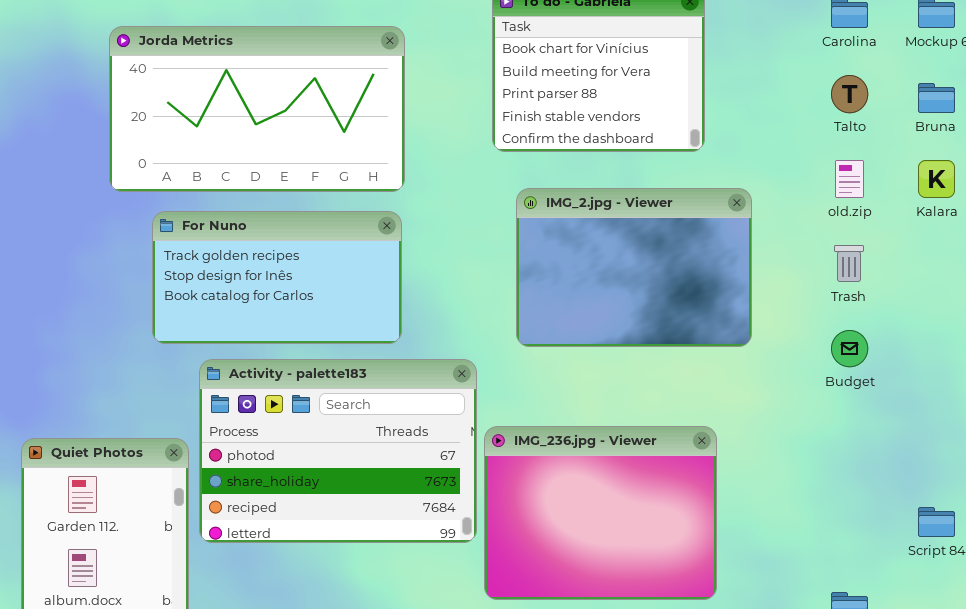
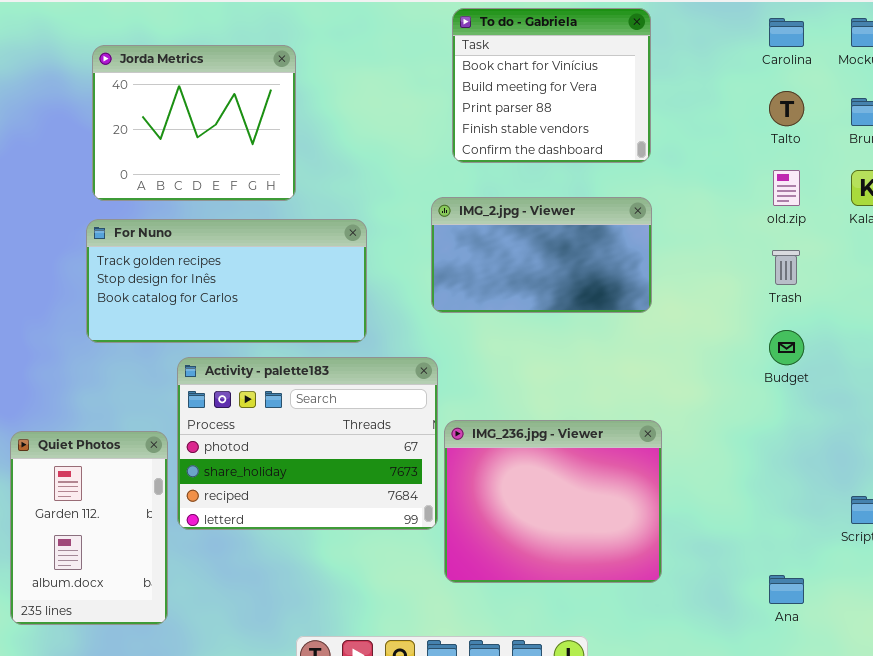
Jorda Metrics: [109,26,405,192] -> [92,45,296,201], resized
IMG_2.jpg - Viewer: [516,188,752,347] -> [431,197,652,313], moved, resized
For Nuno: [152,211,402,344] -> [86,219,367,343], resized

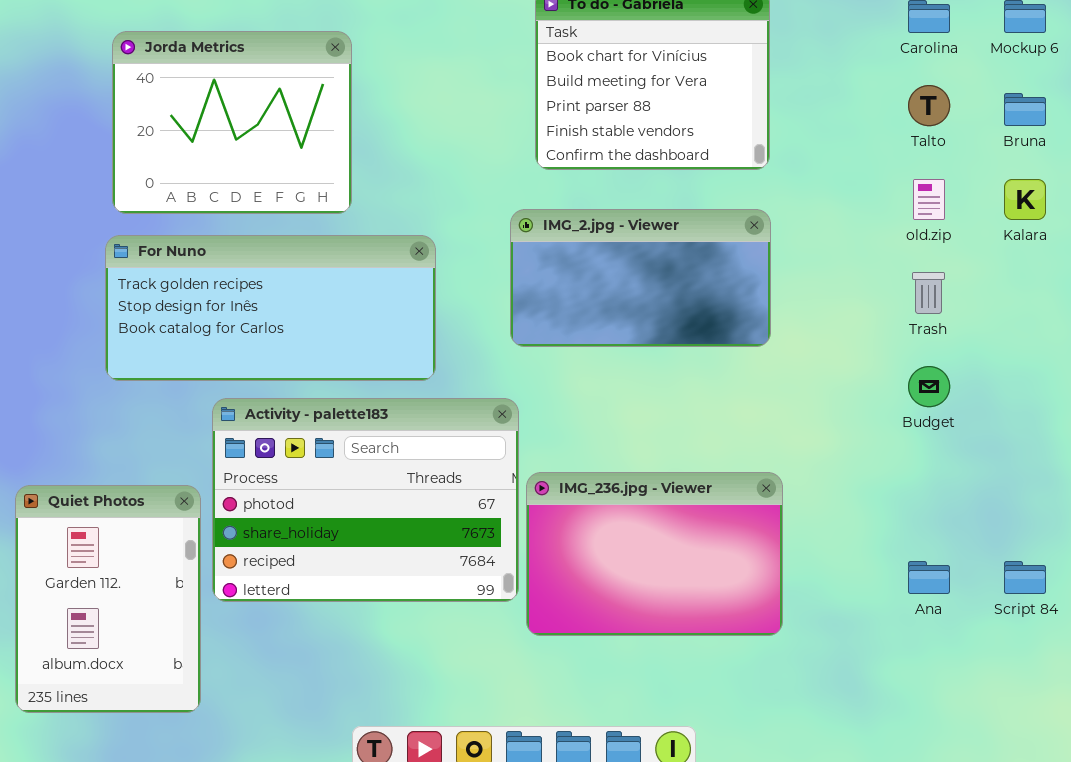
IMG_236.jpg - Viewer: [444,420,662,583] -> [526,472,783,636], resized
Ana: [769,575,804,604] -> [908,561,950,594], moved

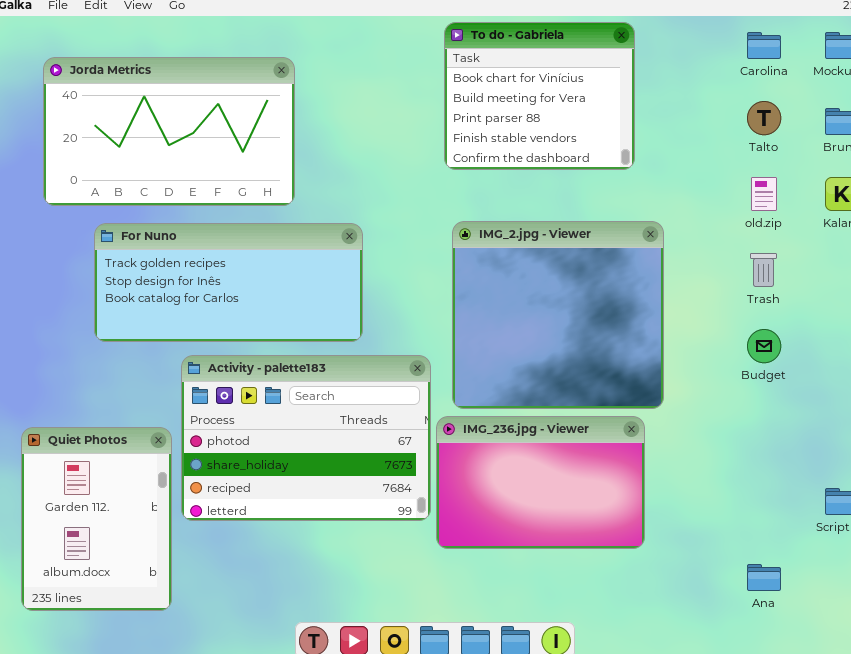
Jorda Metrics: [112,31,352,214] -> [43,57,295,206], resized
IMG_2.jpg - Viewer: [510,209,771,347] -> [452,221,664,409], moved, resized
Ana: [908,561,950,594] -> [747,564,781,591], moved

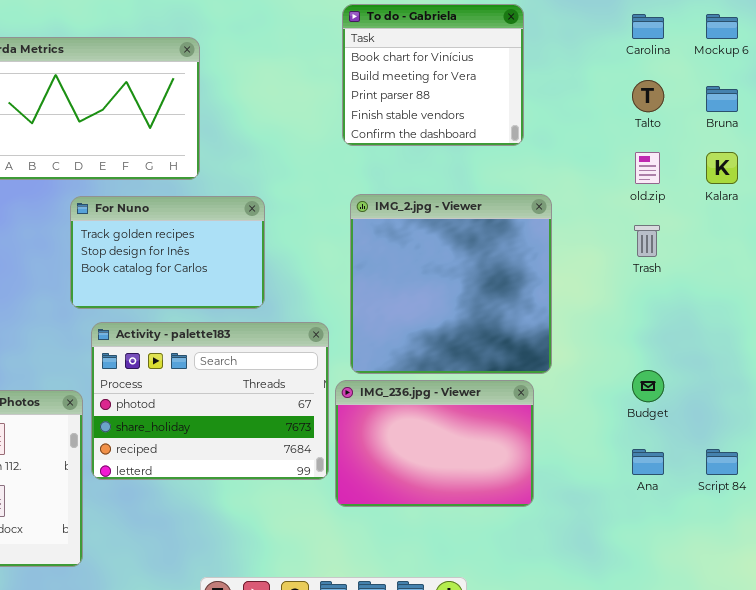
For Nuno: [94,223,363,342] -> [70,196,265,309], resized
Budget: [747,329,781,363] -> [632,370,664,402], moved
Ana: [747,564,781,591] -> [632,449,664,475], moved

